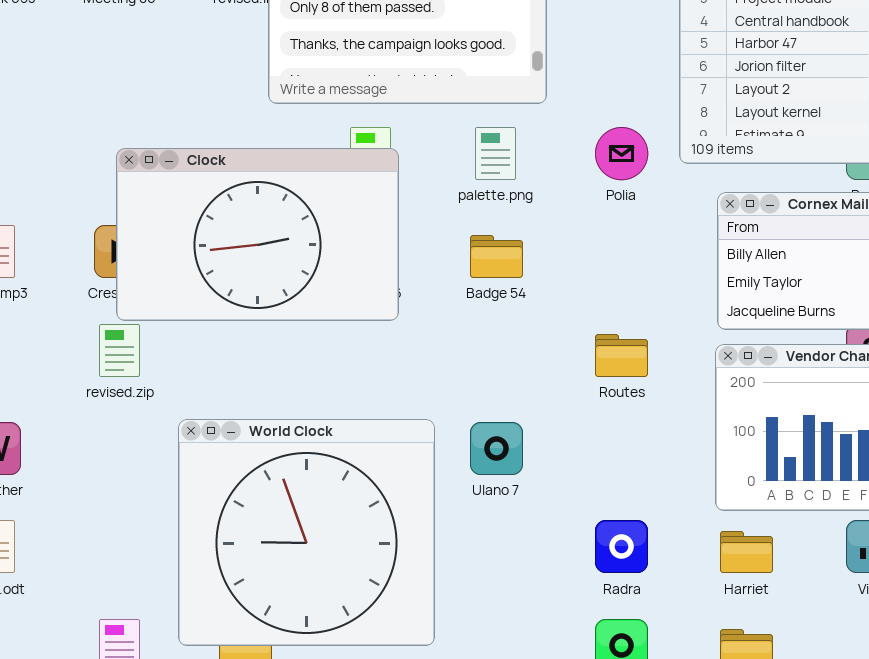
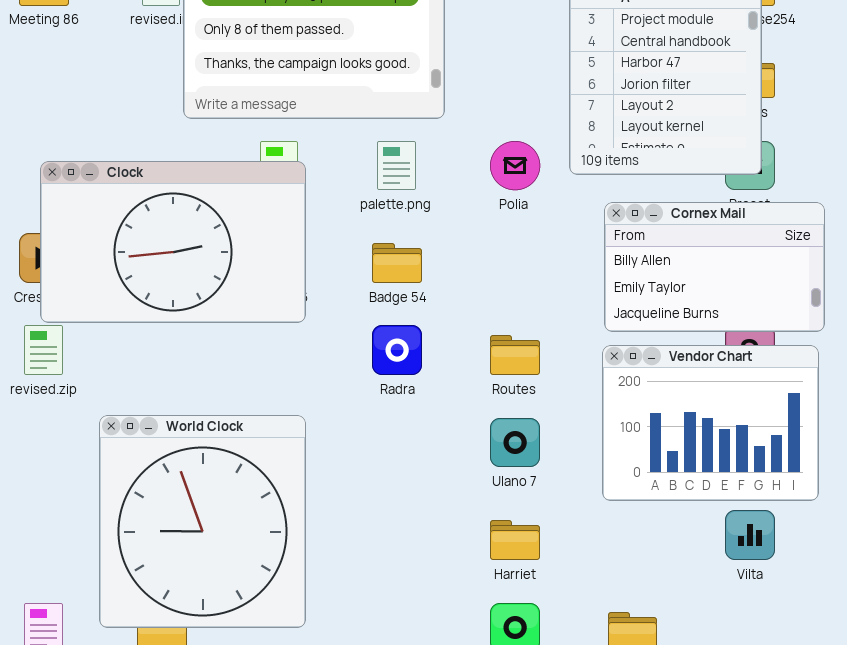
World Clock: [178,419,435,646] -> [99,415,306,628], resized
Ulano 7: [470,422,523,475] -> [490,418,540,467], moved
Radra: [595,520,648,573] -> [372,325,422,375], moved
Harriet: [720,531,773,573] -> [490,520,540,560], moved

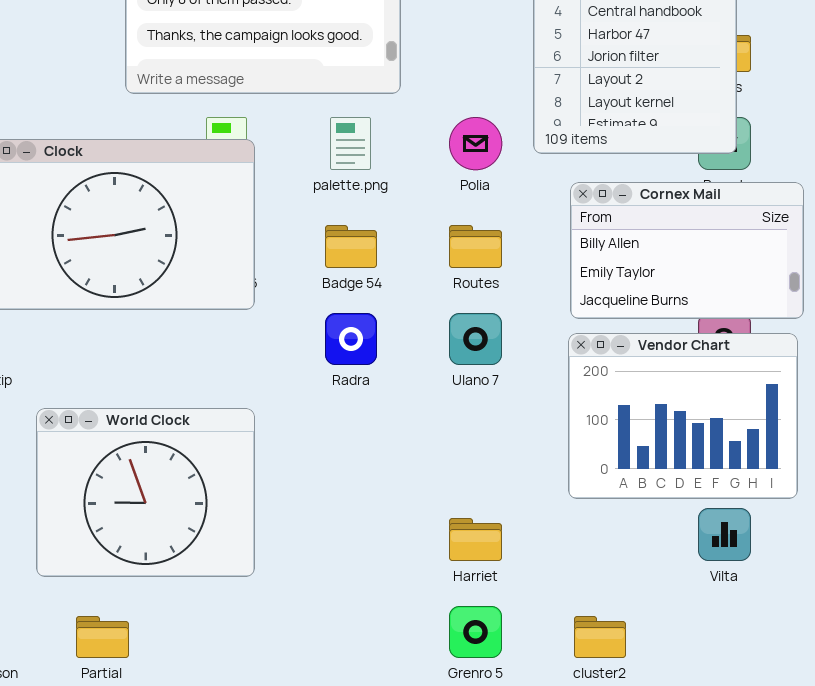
Routes: [490,335,540,375] -> [449,225,502,268], moved
World Clock: [99,415,306,628] -> [36,408,255,577], resized
Ulano 7: [490,418,540,467] -> [449,313,502,365], moved

